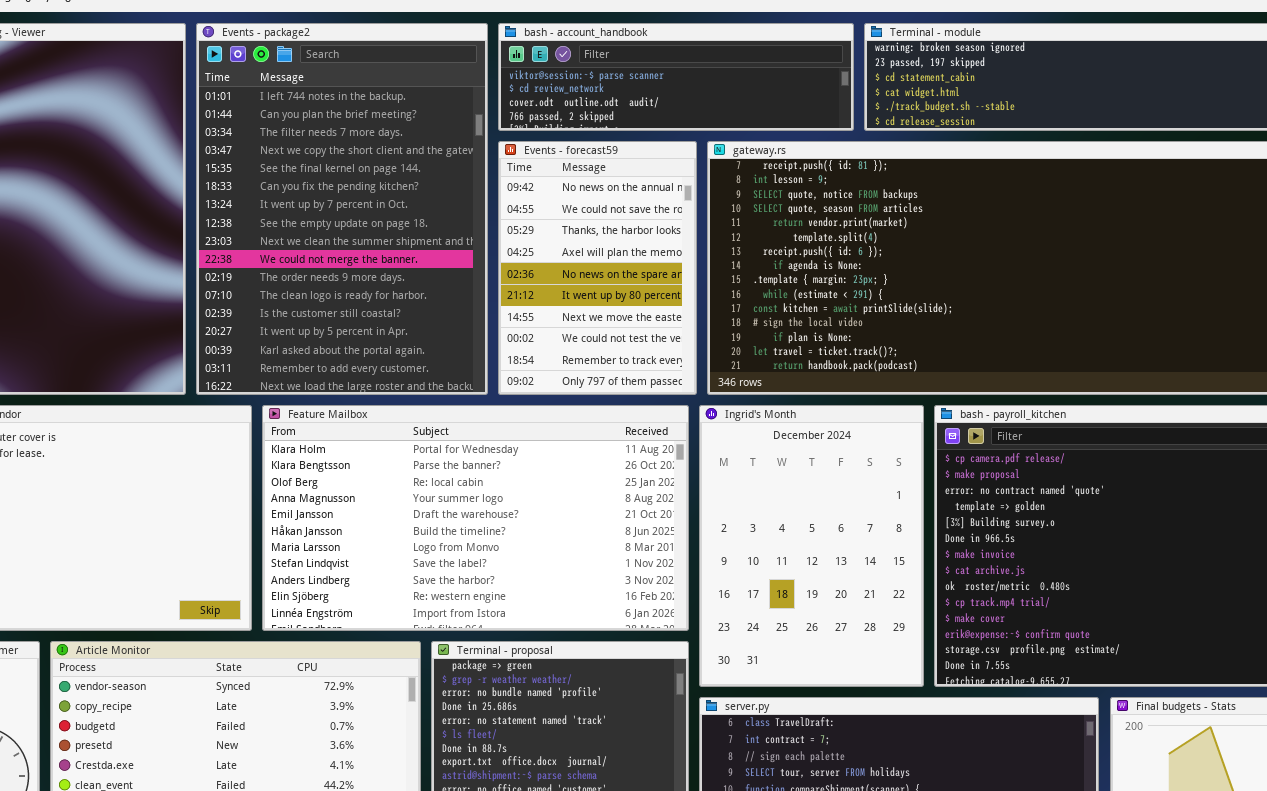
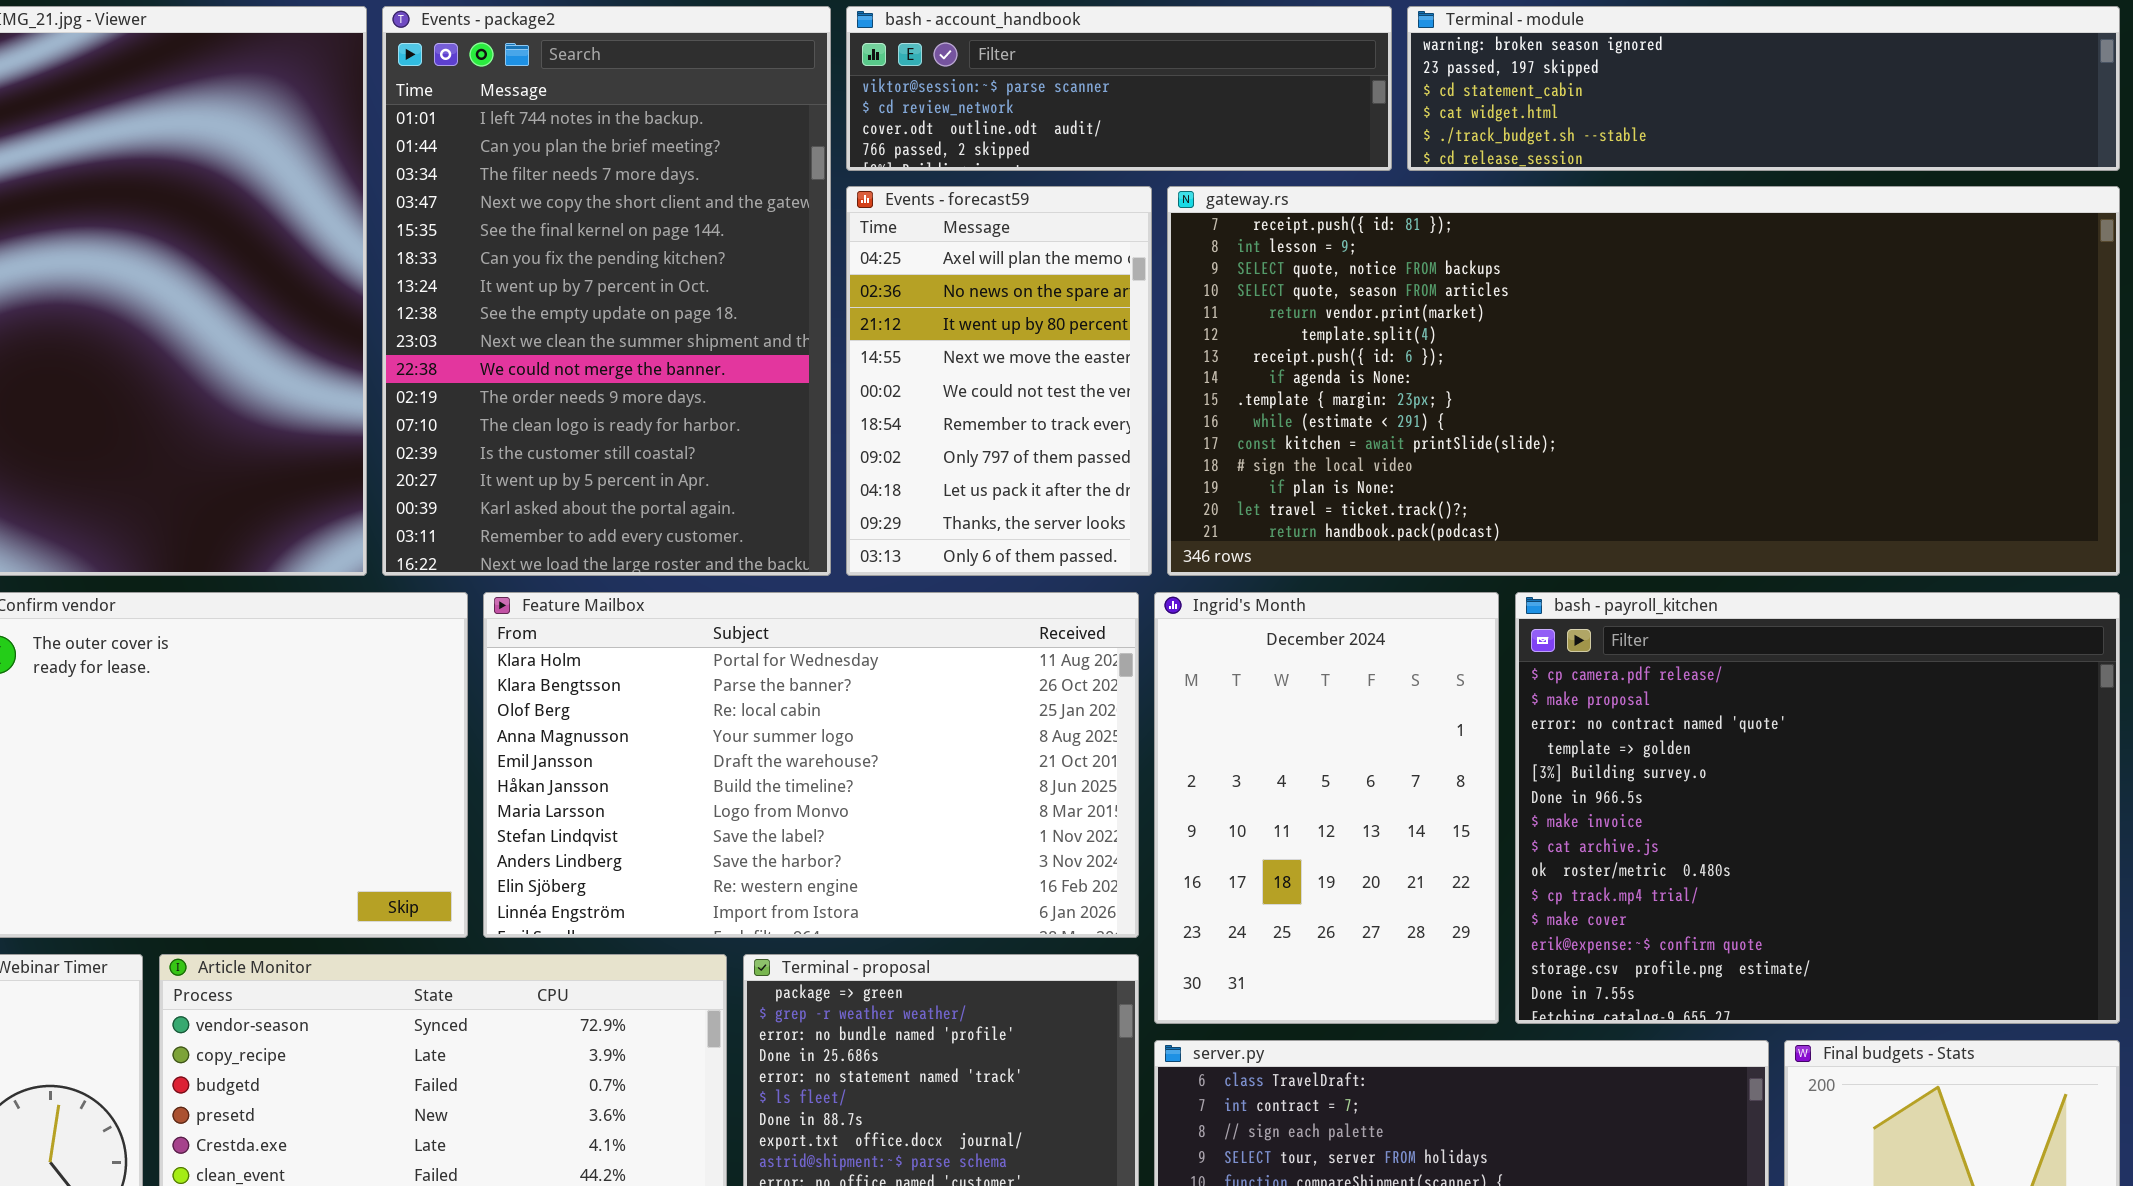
Events - forecast59: [498,141,697,395] -> [846,186,1152,576], scrolled down 3 rows

